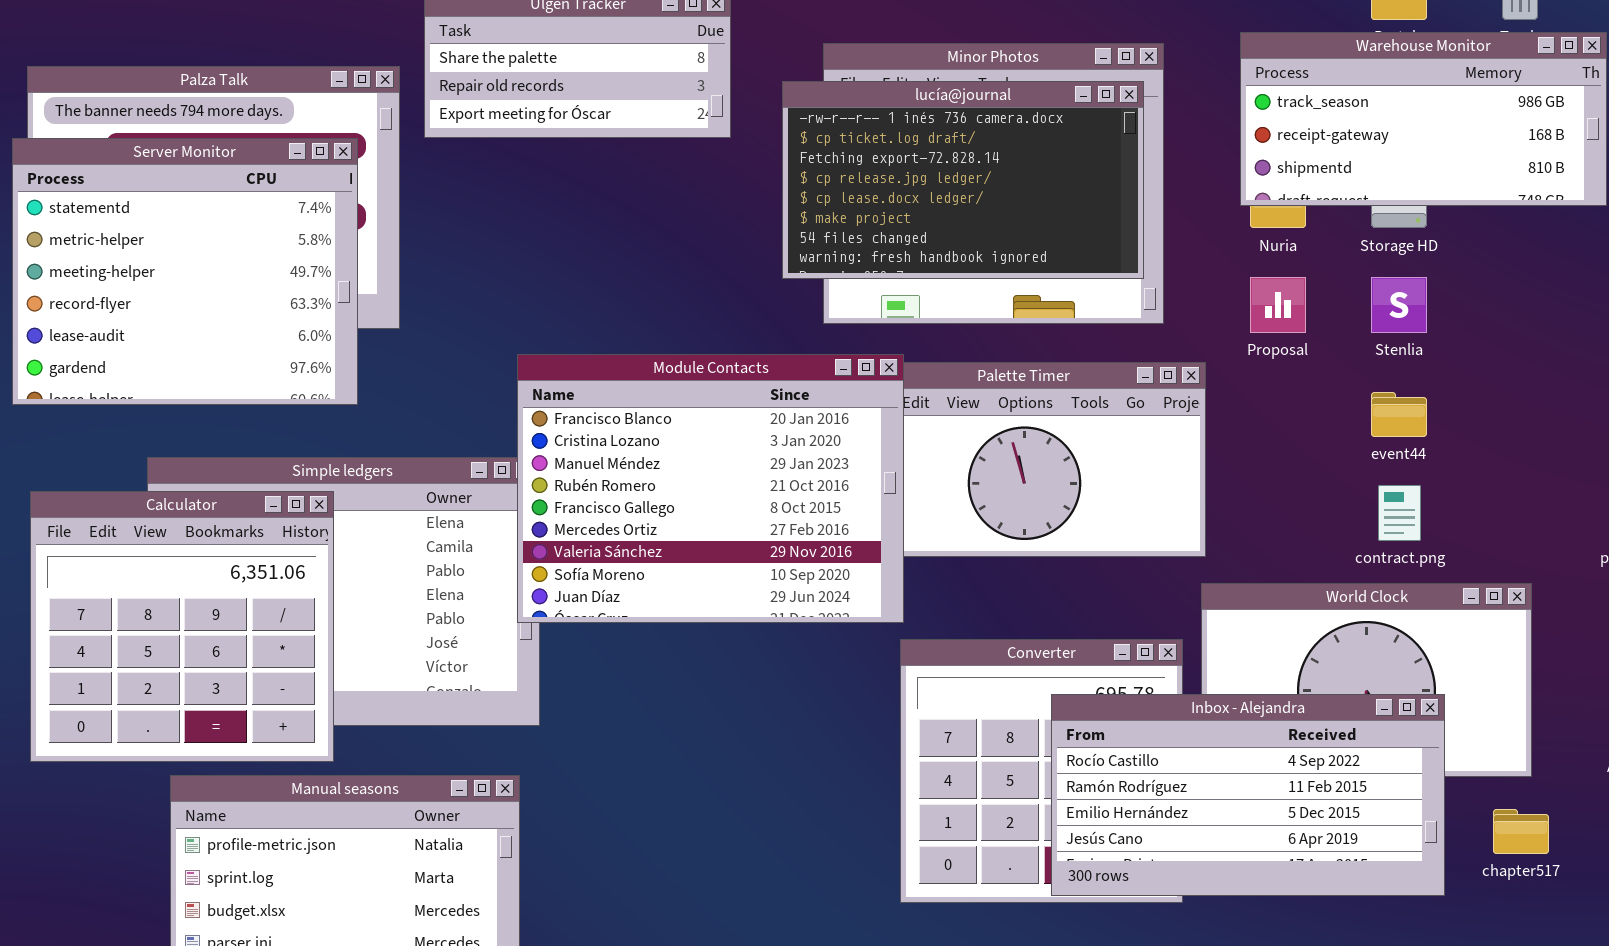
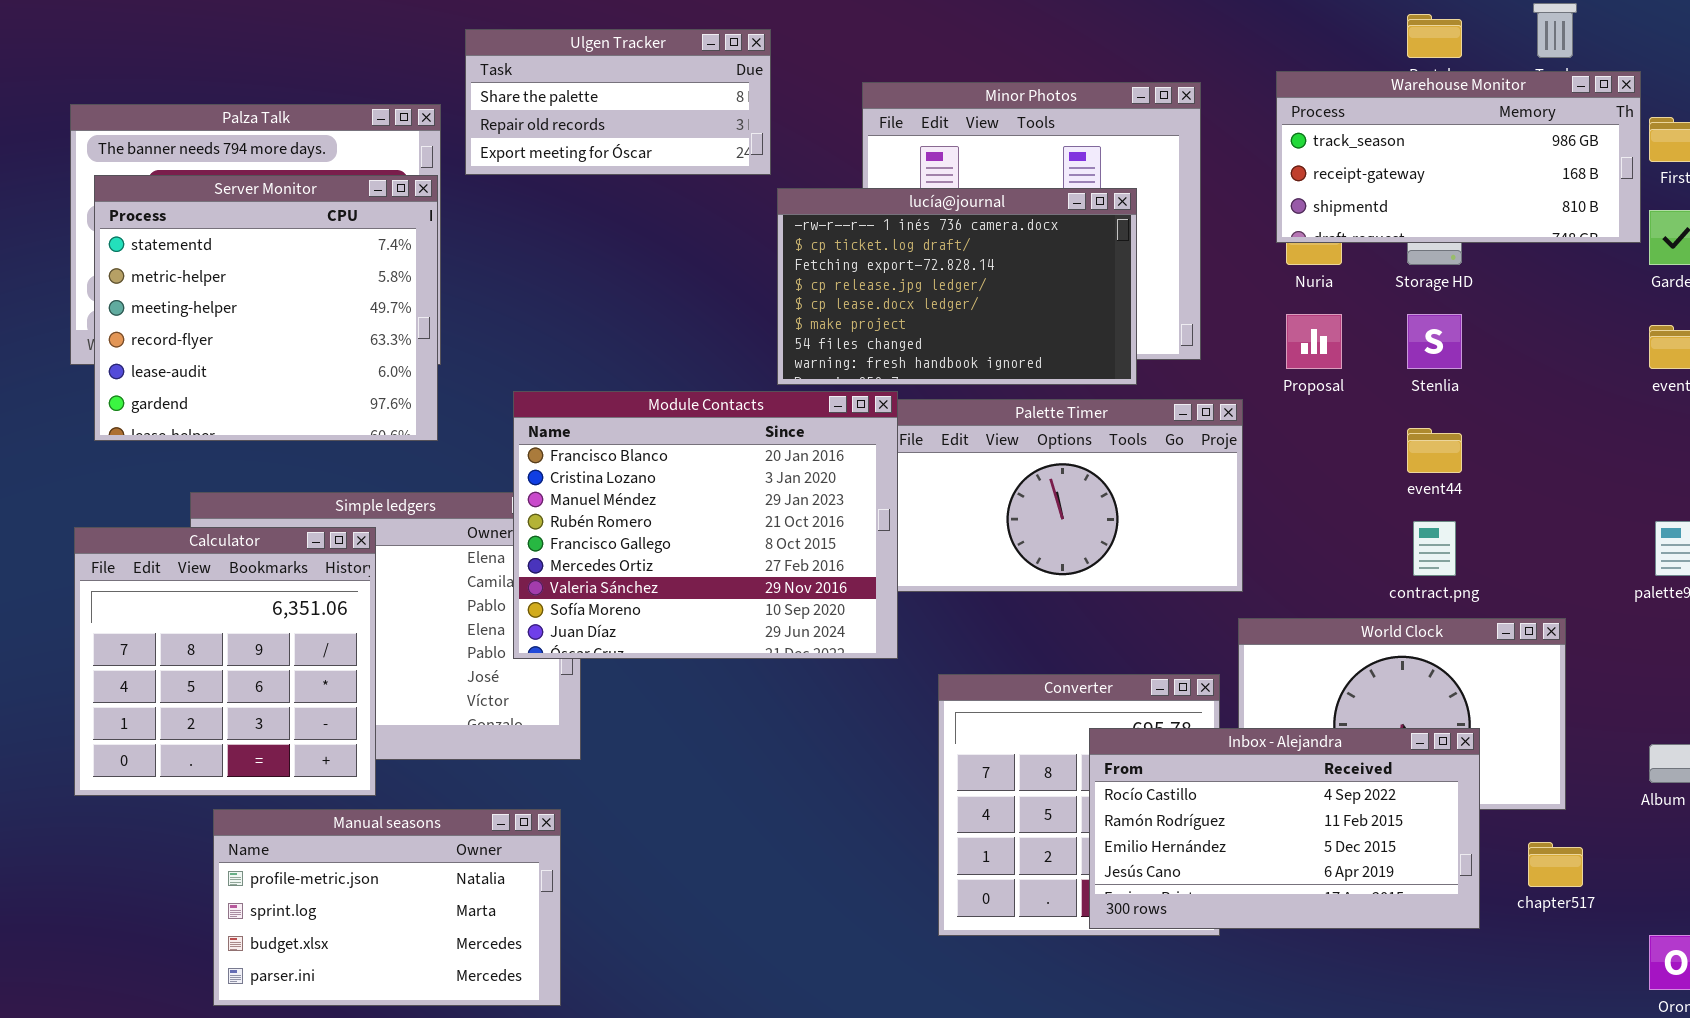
lucía@journal: [782,81,1144,279] -> [777,188,1137,385], moved
Server Monitor: [12,138,358,405] -> [94,175,438,441], moved
Module Contacts: [517,354,904,623] -> [513,391,898,659], moved

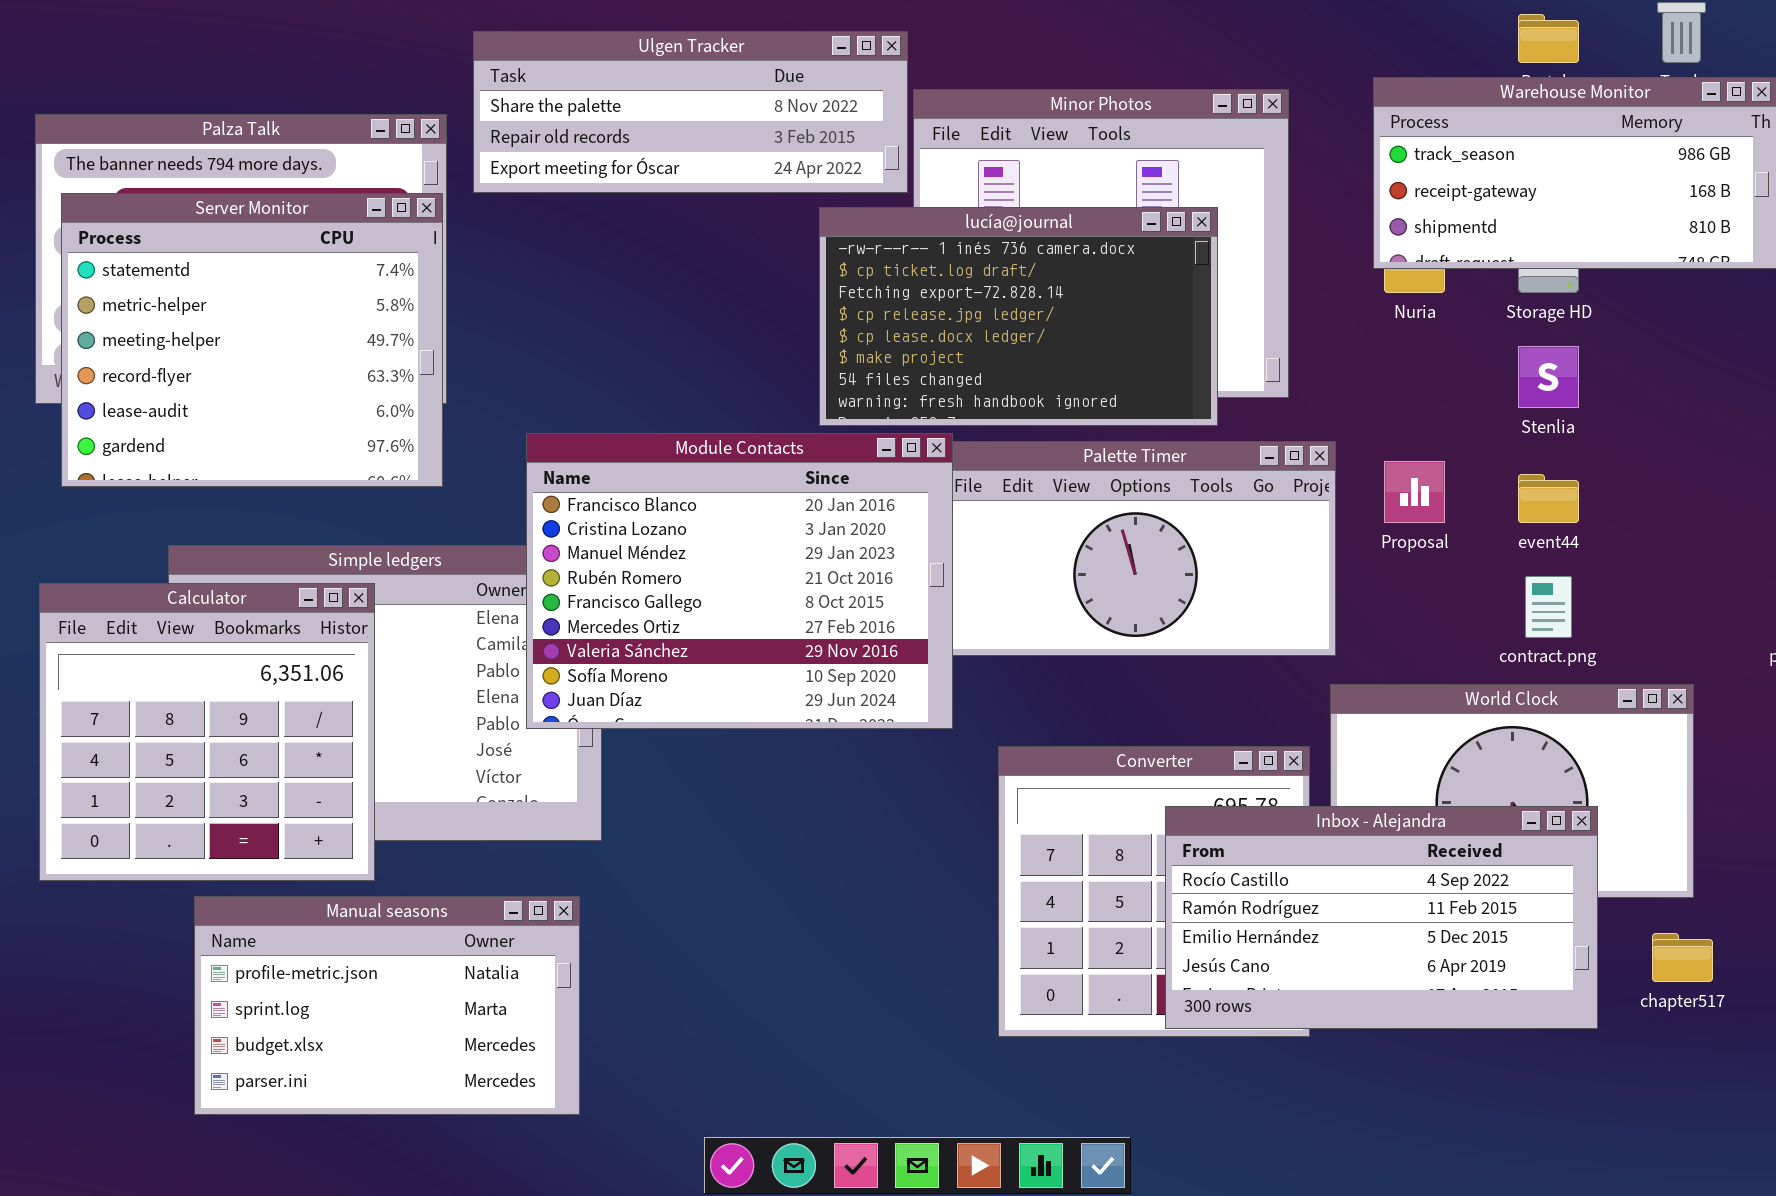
Ulgen Tracker: [465,29,771,175] -> [473,31,908,193], resized
Proposal: [1286,314,1342,369] -> [1384,461,1445,523], moved

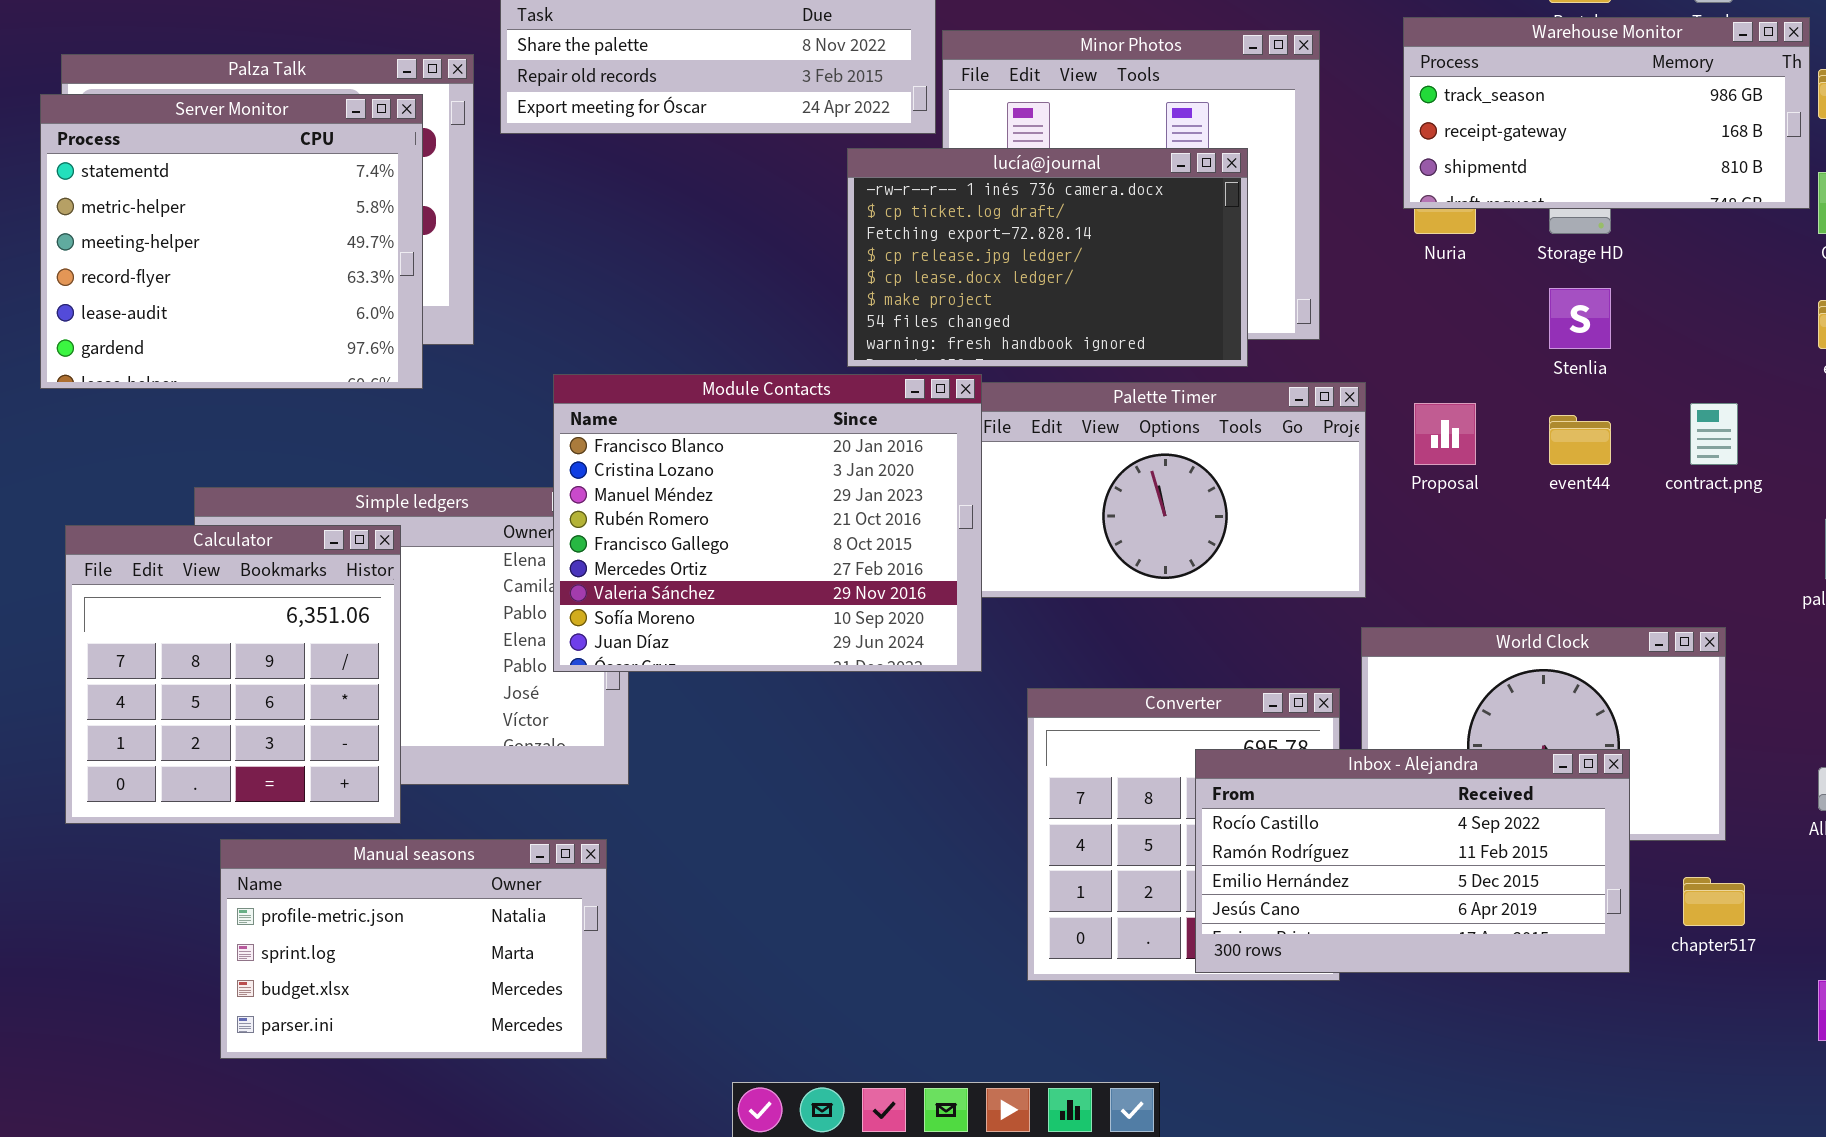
Server Monitor: [61,193,443,487] -> [40,94,423,389], moved
contract.png: [1525,576,1572,638] -> [1690,403,1738,465], moved

